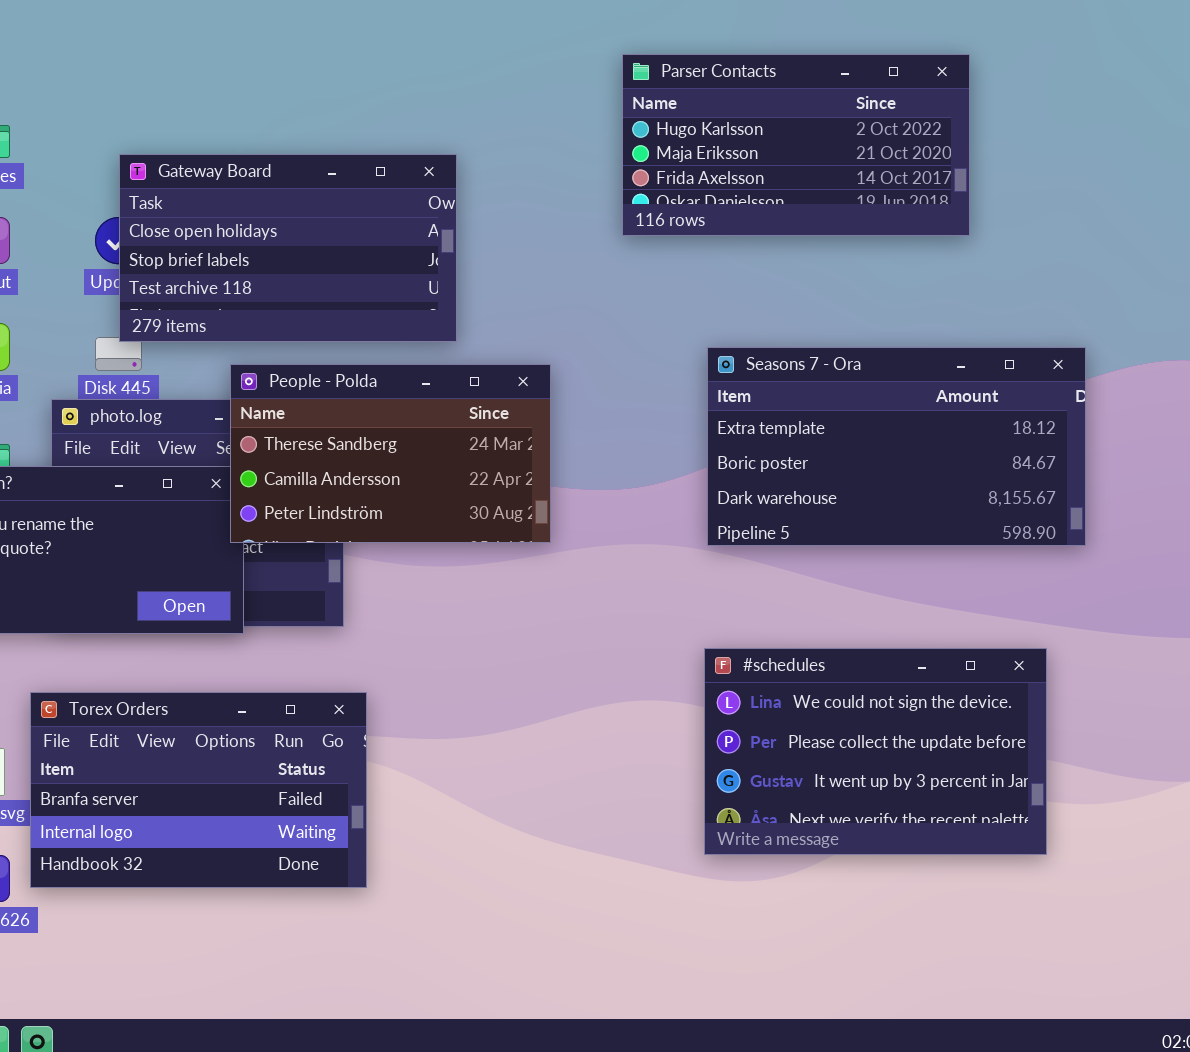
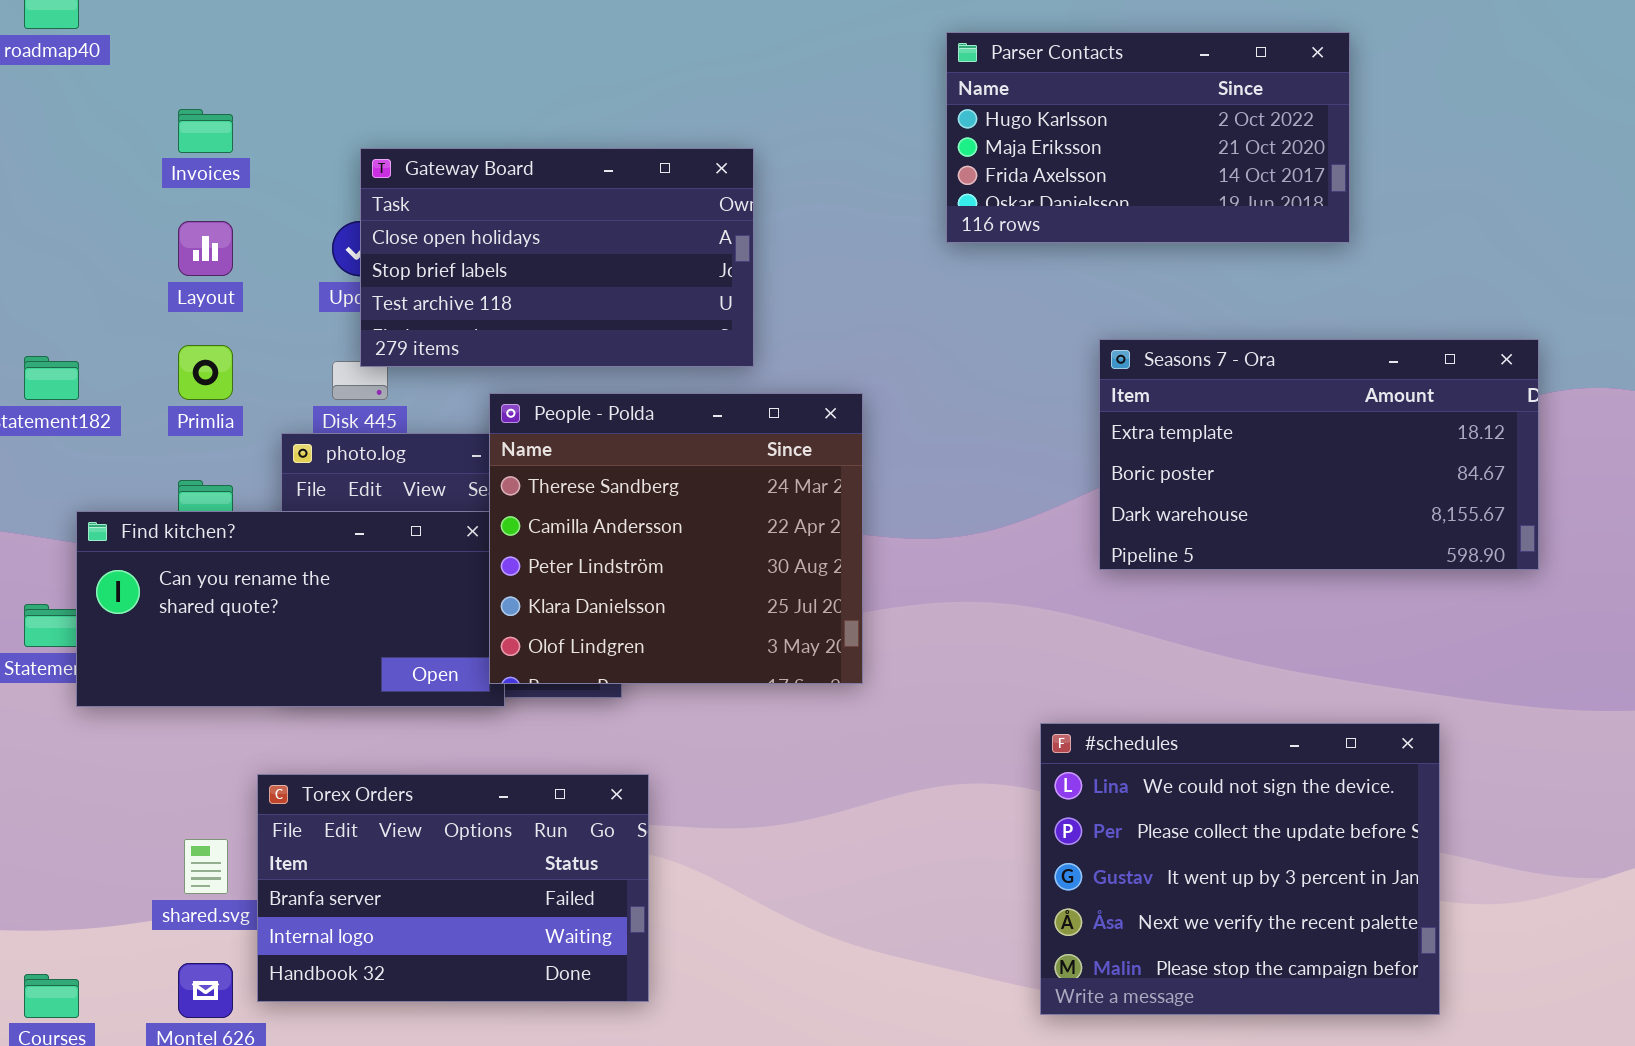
Seasons 7 - Ora: [707,347,1086,546] -> [1099,339,1539,570], moved
People - Polda: [230,364,551,543] -> [489,393,863,684], resized
#schedules: [704,648,1047,855] -> [1040,723,1440,1015], resized

